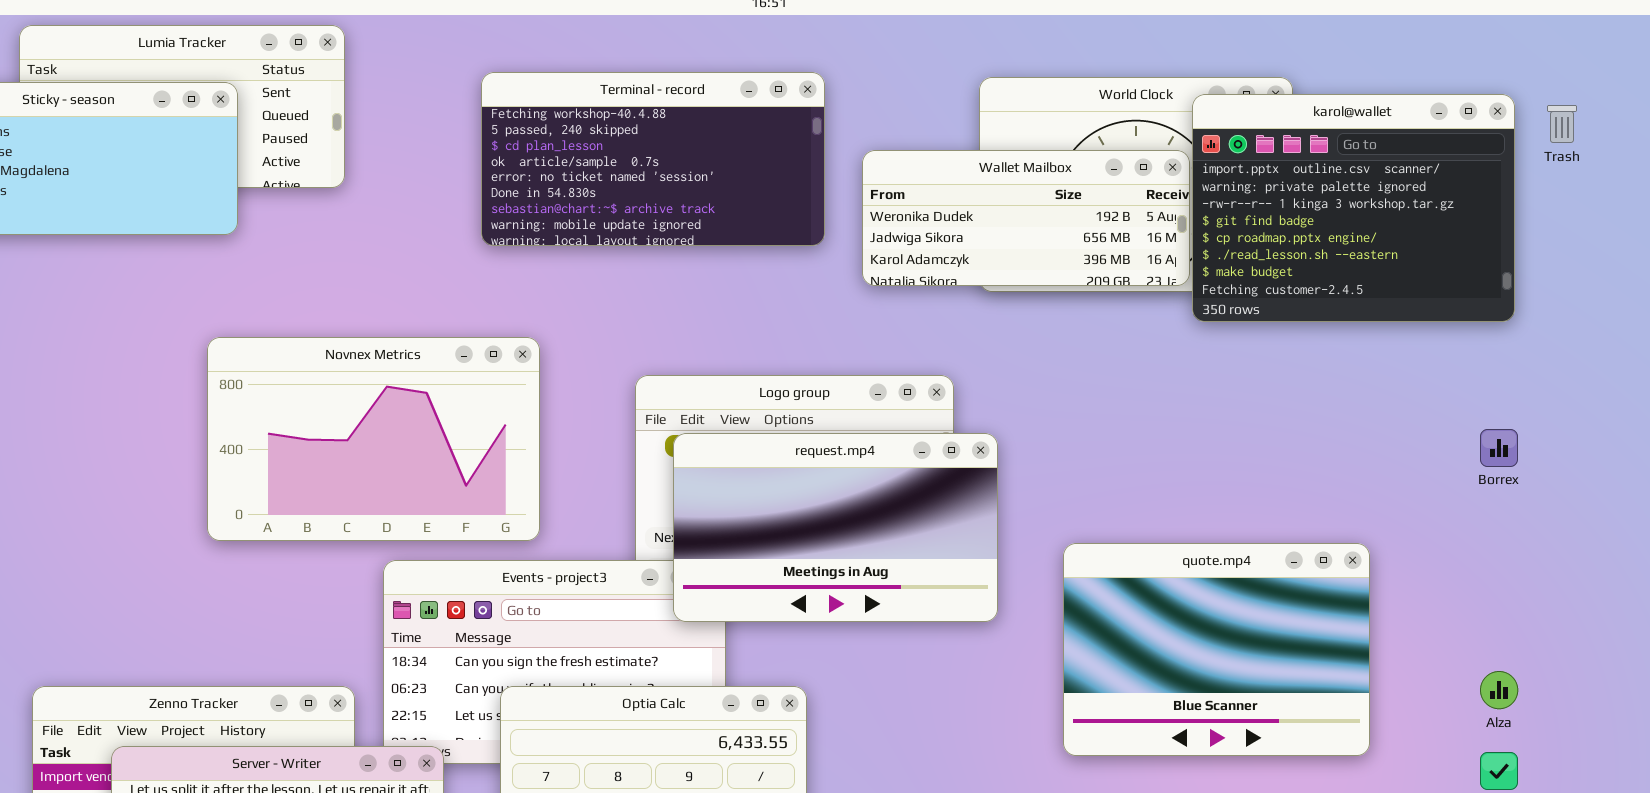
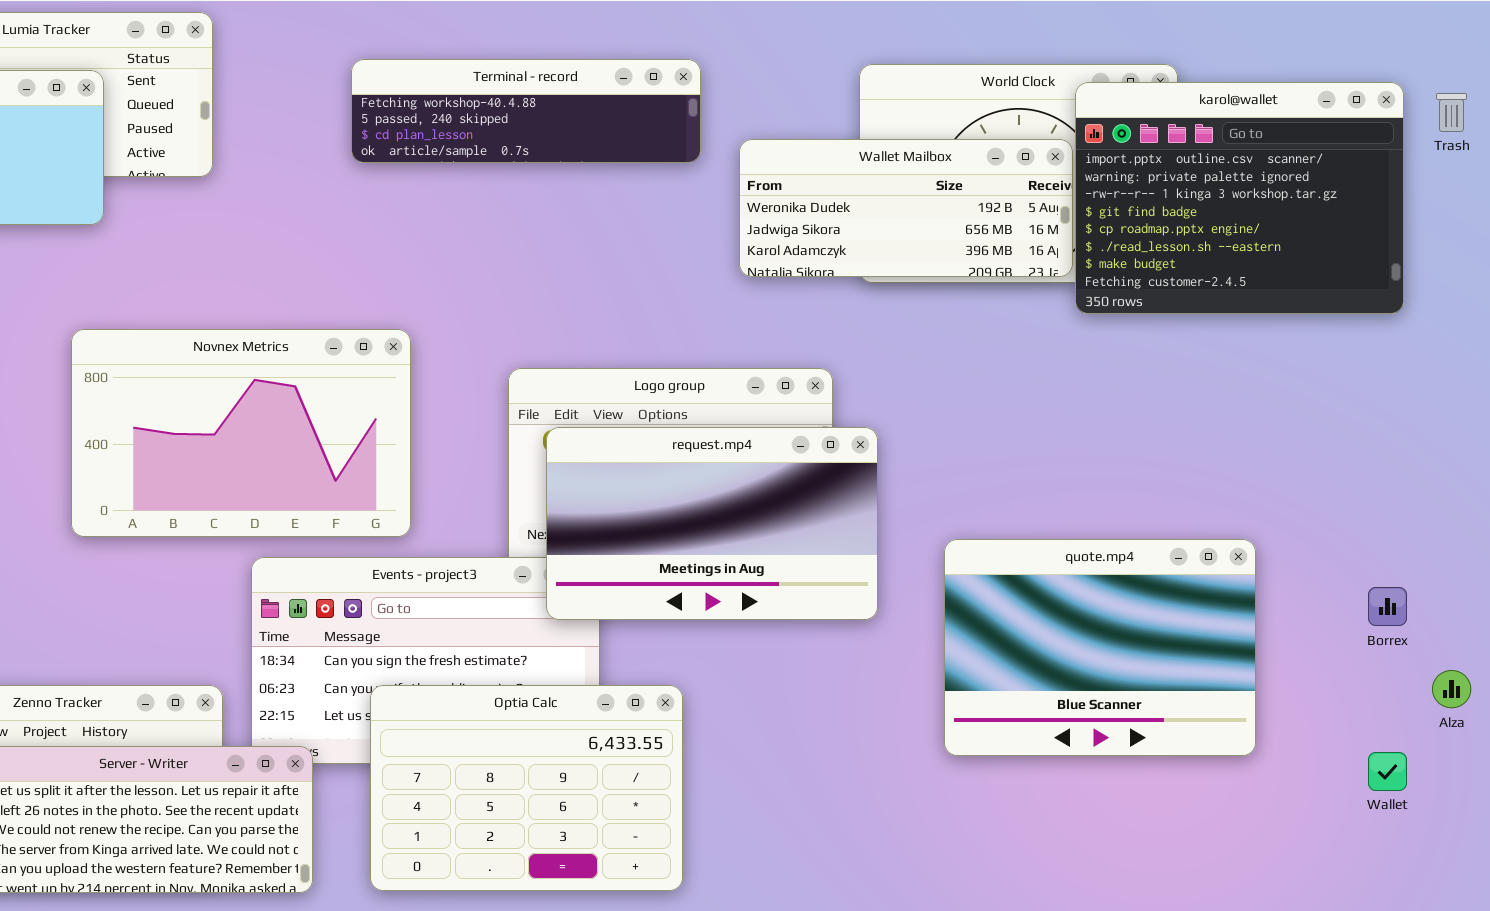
Terminal - record: [481,72,825,246] -> [351,59,701,163], resized
Borrex: [1480,429,1518,467] -> [1368,587,1407,626], moved
Alza: [1480,671,1518,709] -> [1432,670,1471,708], moved

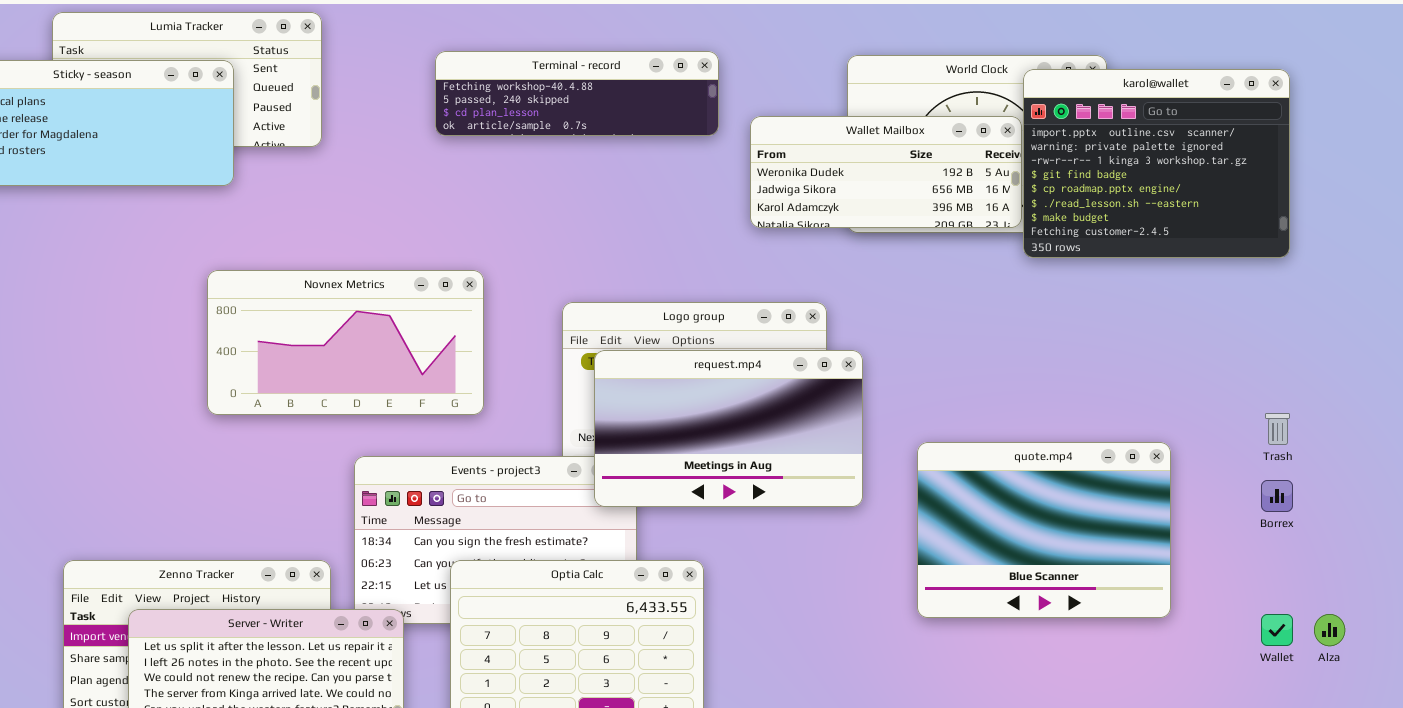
Trash: [1436,93,1467,132] -> [1265,413,1290,445], moved
Novnex Metrics: [71,329,411,537] -> [207,270,484,415], resized
Alza: [1432,670,1471,708] -> [1314,614,1345,646], moved

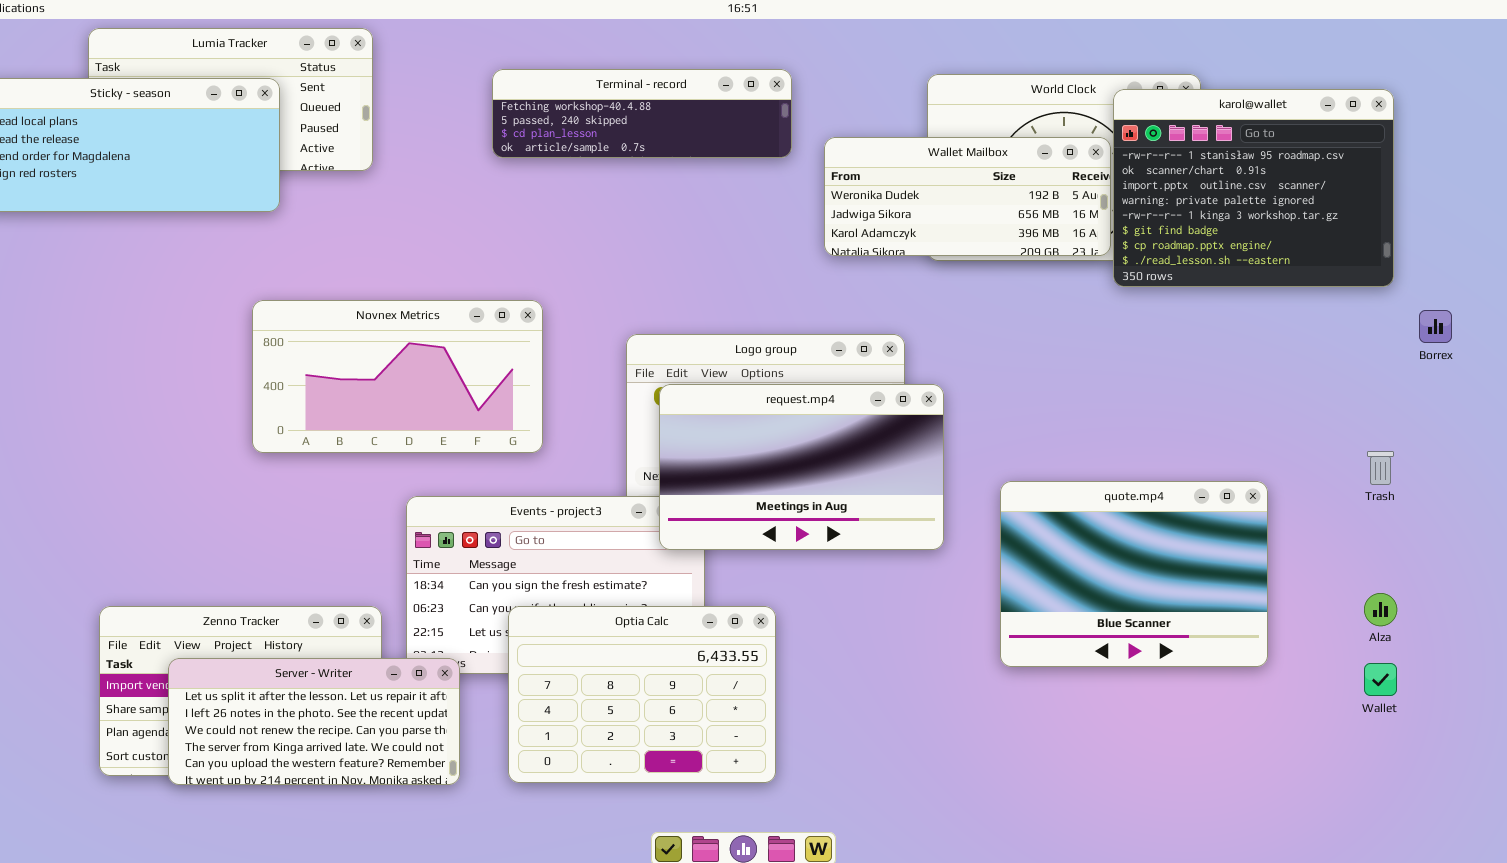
karol@wallet: [1023,69,1290,258] -> [1113,89,1394,287], scrolled up 2 rows
Borrex: [1261,480,1293,512] -> [1419,310,1452,343], moved
Alza: [1314,614,1345,646] -> [1364,593,1397,626], moved

